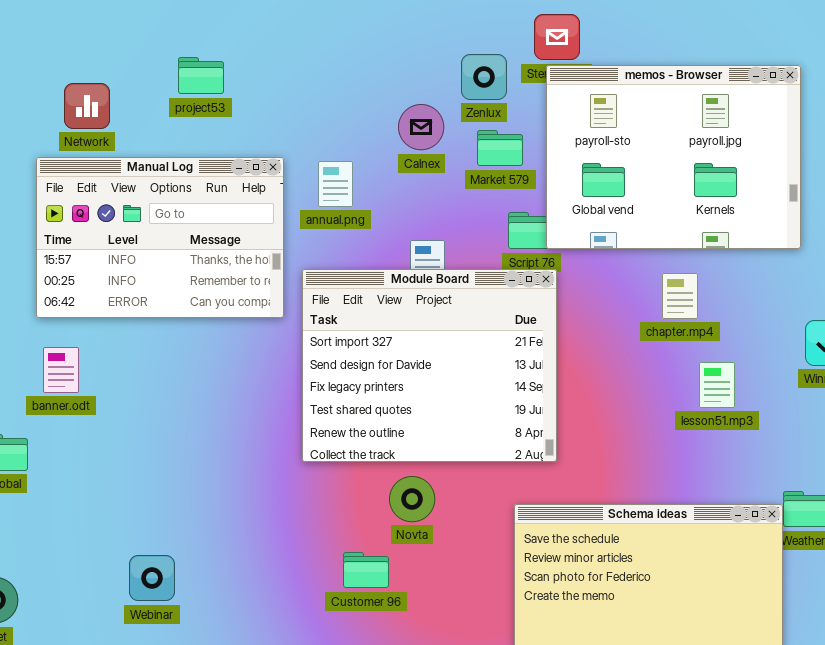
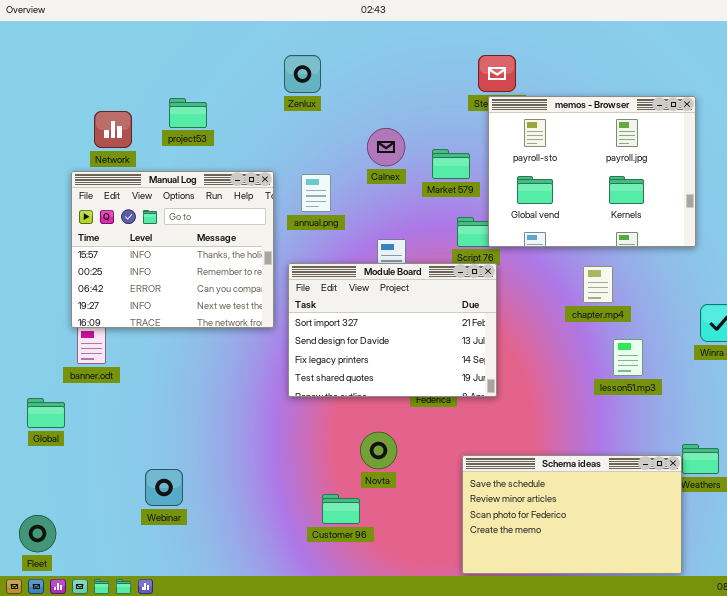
Zenlux: [461,54,507,100] -> [284,55,321,93], moved
project53: [178,57,224,94] -> [169,98,207,128], moved
Manual Log: [36,157,284,318] -> [71,171,274,328], resized
Module Board: [302,269,557,462] -> [288,263,497,397], resized
Webinar: [129,555,175,601] -> [145,469,183,506], moved

